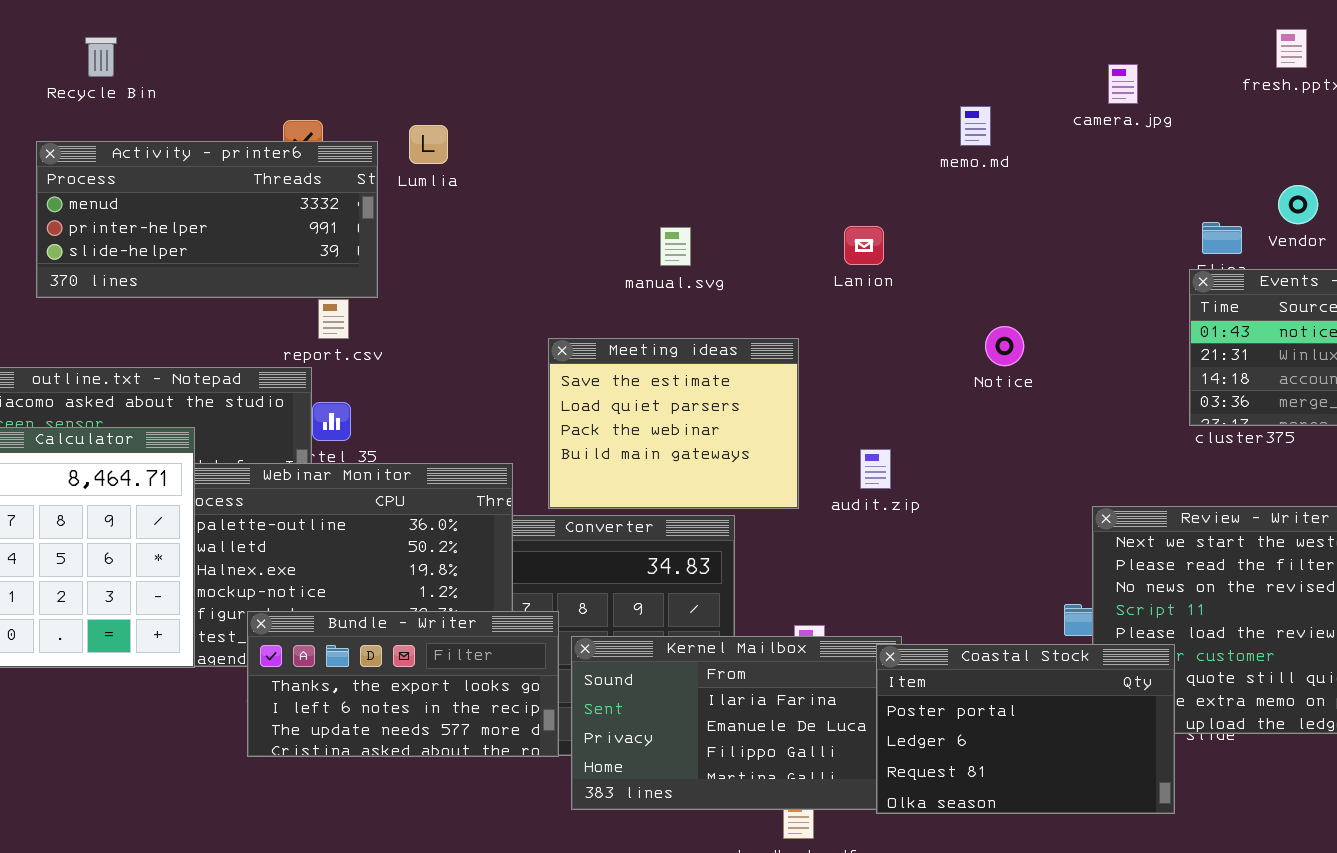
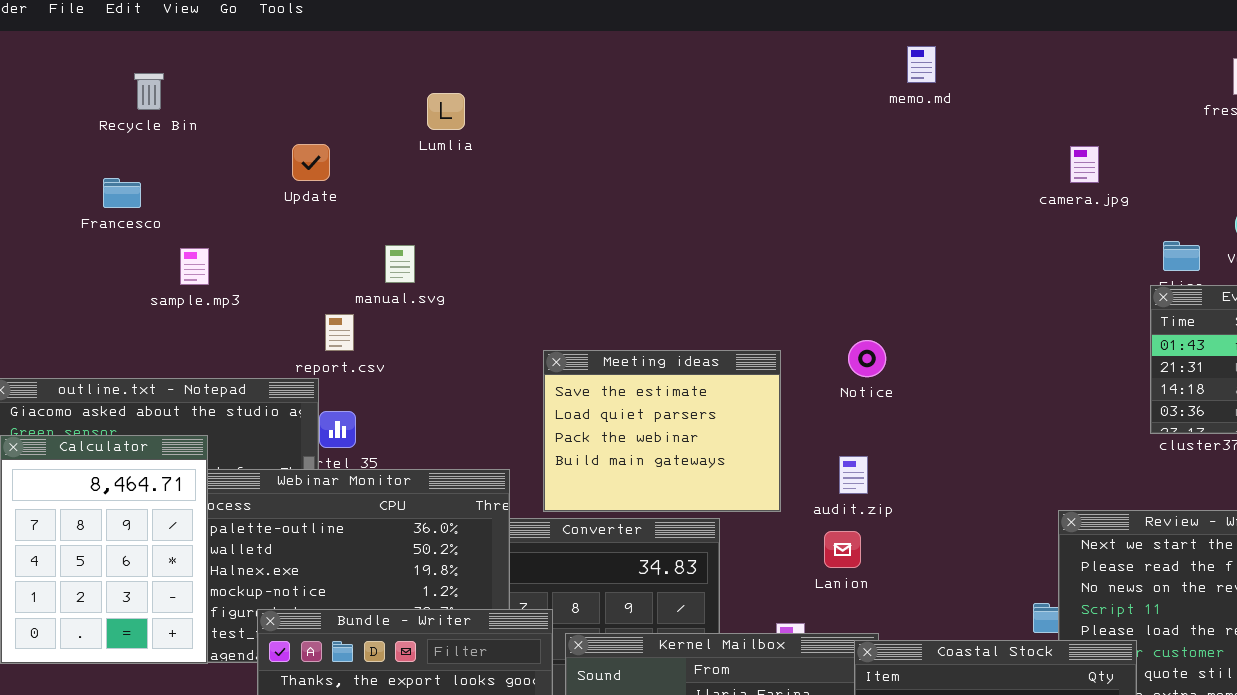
Recycle Bin: [85,37,117,77] -> [134,73,164,110], moved
camera.jpg: [1108,64,1138,104] -> [1070,146,1099,183], moved
memo.md: [960,106,991,146] -> [907,46,936,83], moved
Lumlia: [409,125,448,164] -> [427,93,465,130], moved
Activity - printer6: [36,141,378,298] -> none, closed
Lanion: [844,226,884,265] -> [824,531,861,568], moved
manual.svg: [660,227,691,266] -> [385,245,415,283], moved
Notice: [985,326,1024,366] -> [848,340,886,377], moved

